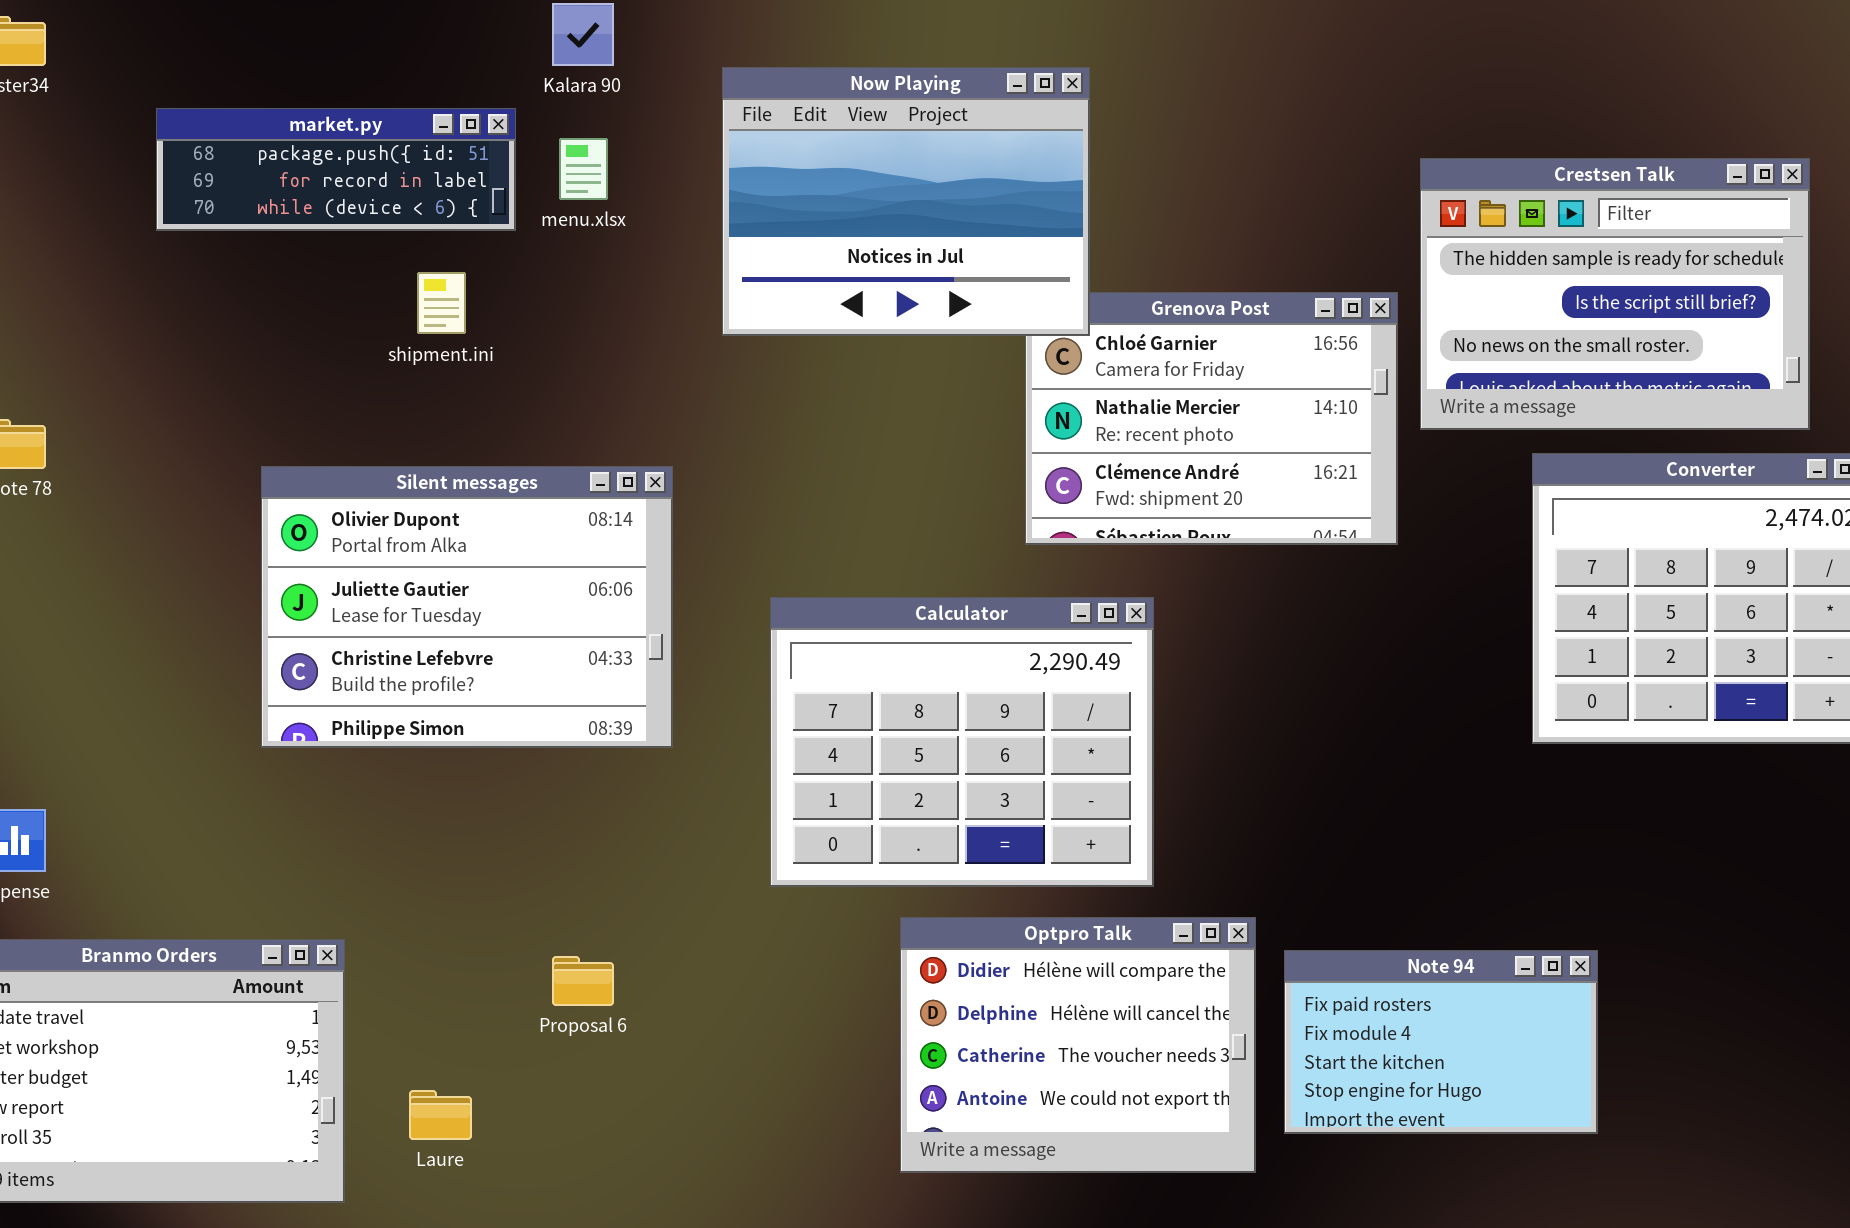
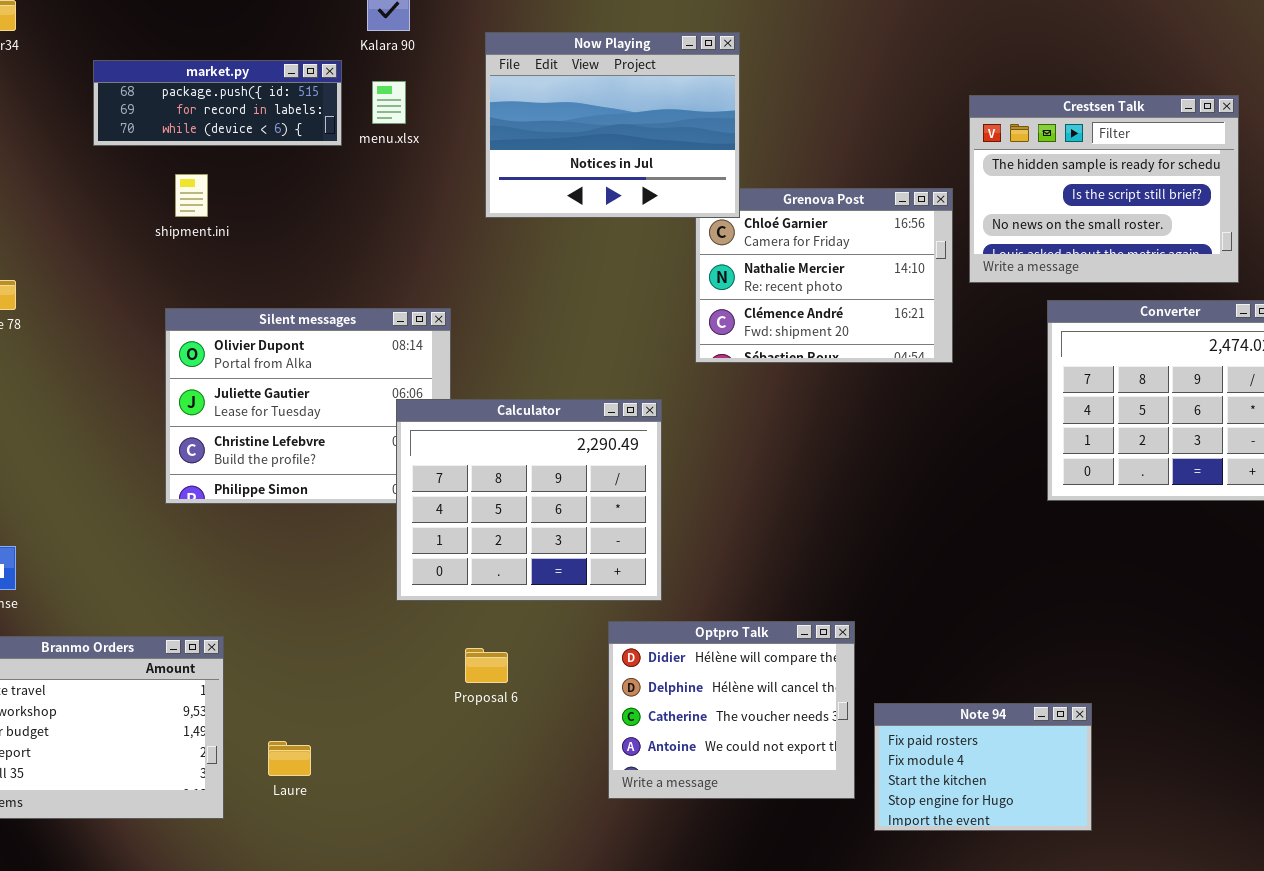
shipment.ini: [417,272,466,334] -> [175,174,208,217], moved
Calculator: [770,597,1154,887] -> [396,399,662,601], moved
Note 94: [1284,950,1598,1134] -> [874,703,1092,831], moved
Proposal 6: [552,956,614,1006] -> [465,648,508,683], moved

